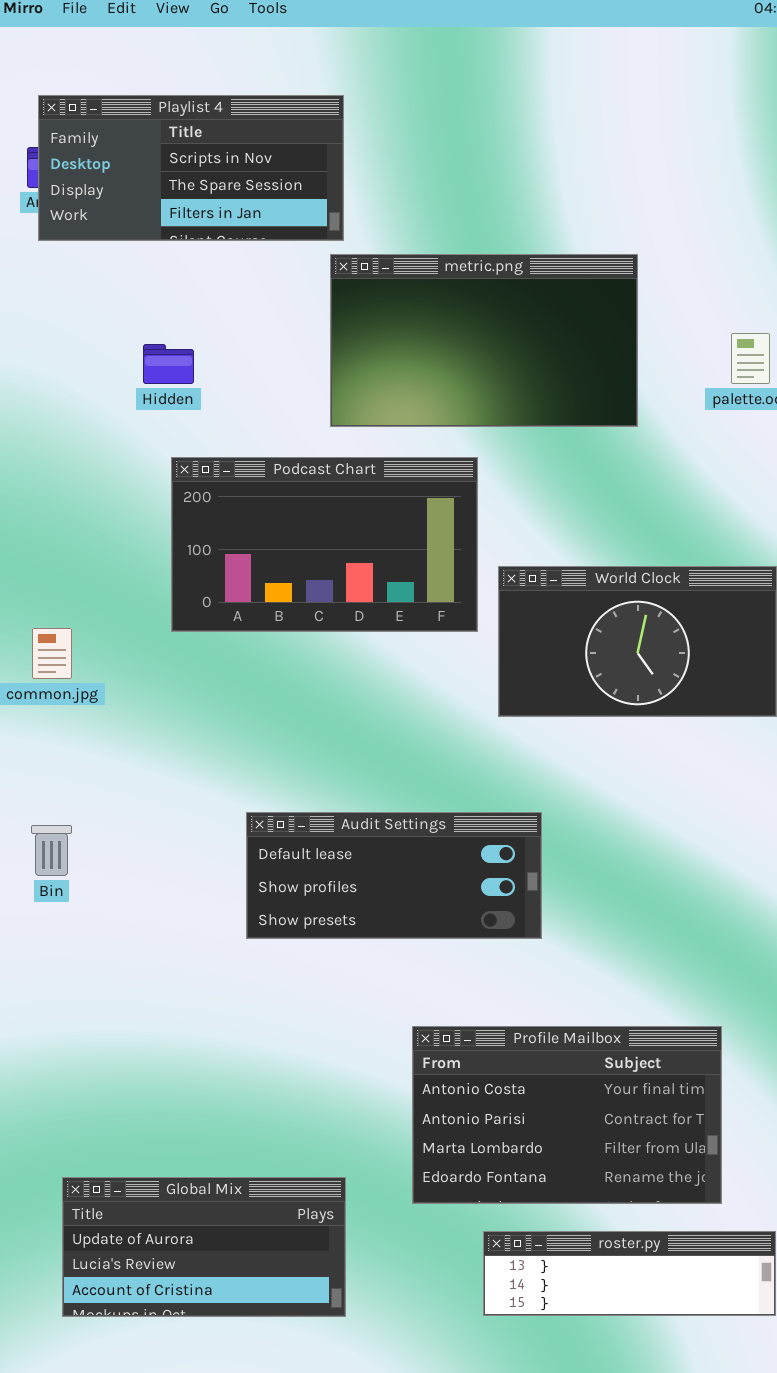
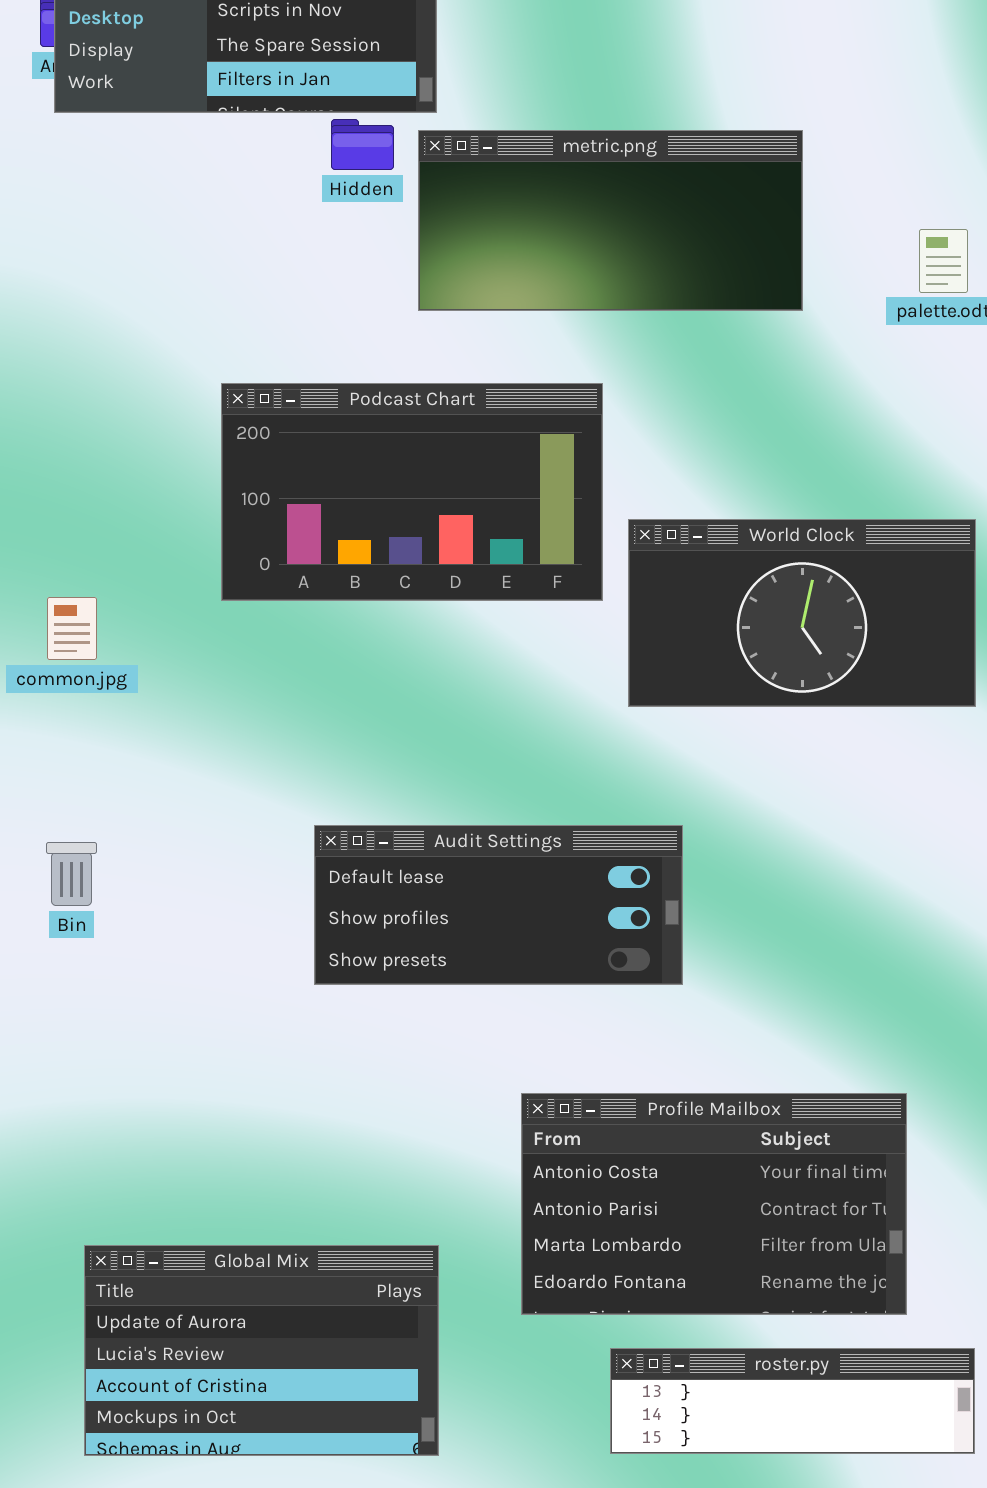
metric.png: [330,254,638,427] -> [418,130,803,311], resized
Hidden: [143,344,194,384] -> [331,119,394,170], moved
Global Mix: [62,1177,346,1317] -> [84,1245,439,1456], resized

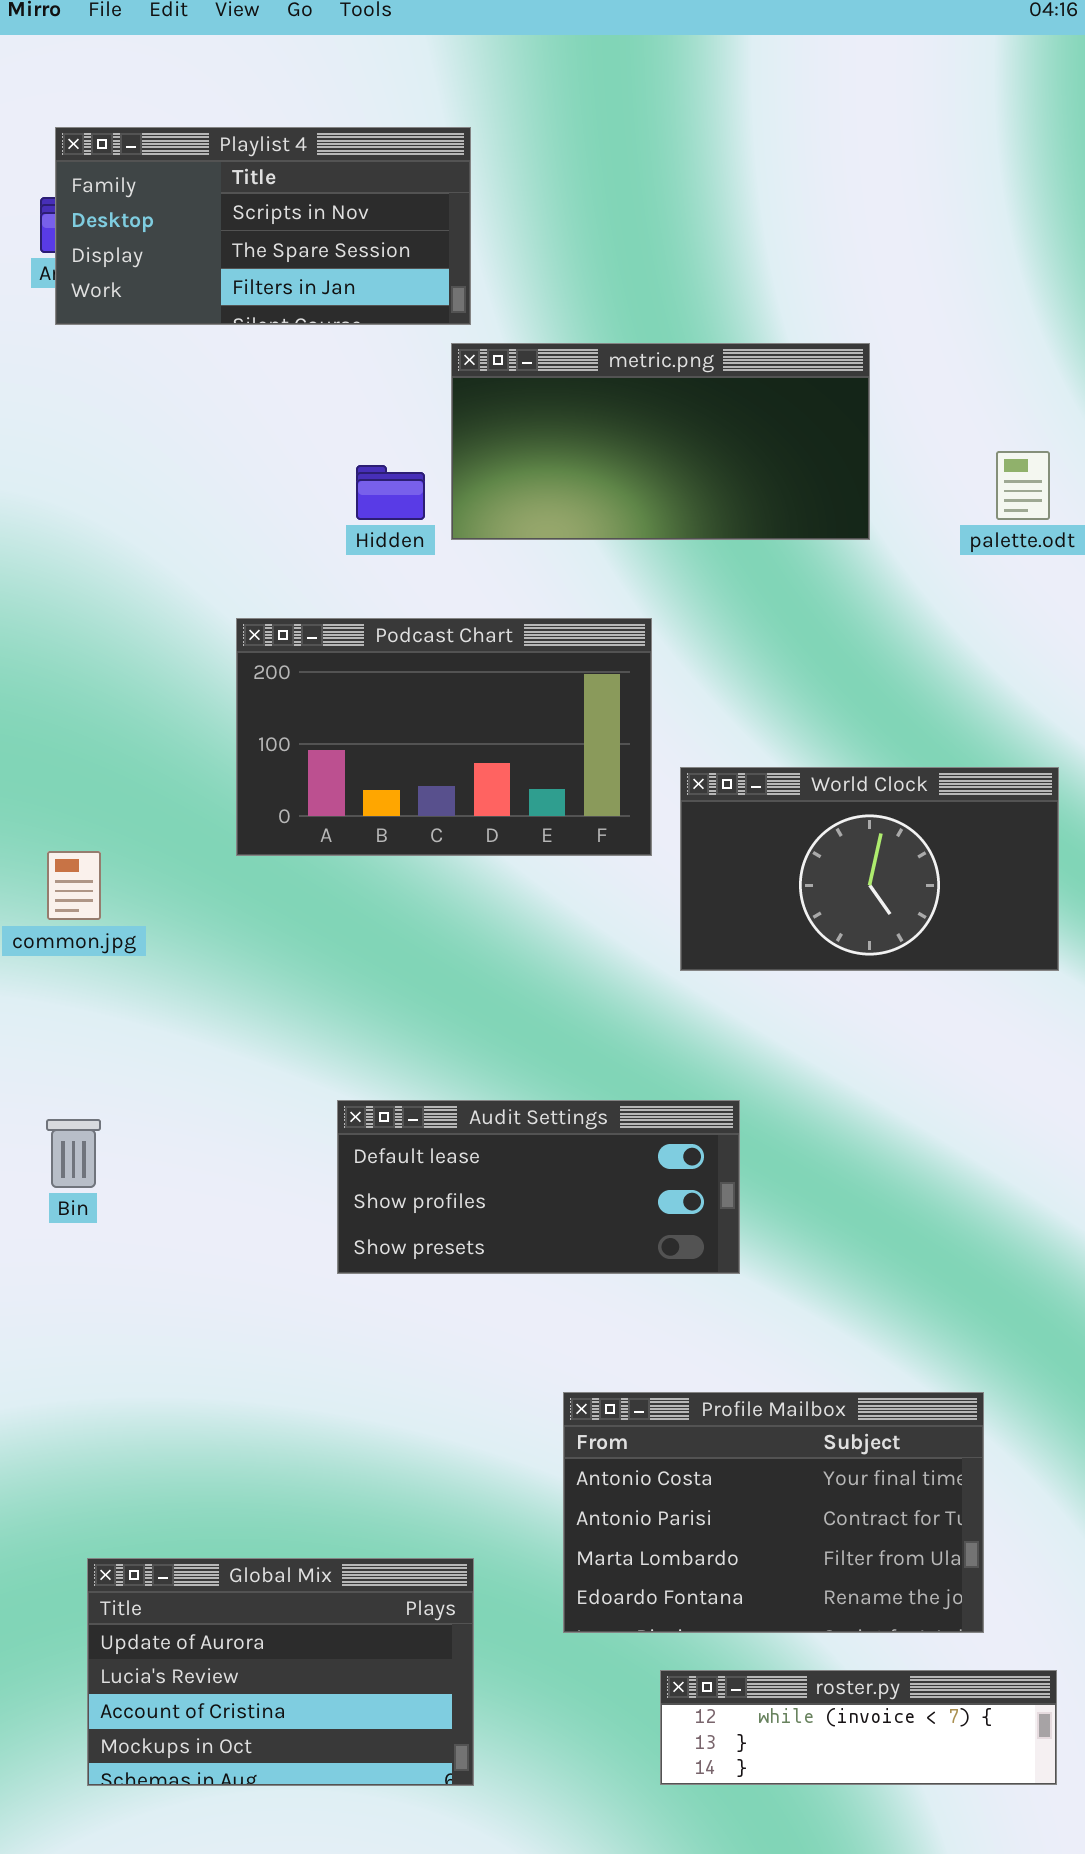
Hidden: [331,119,394,170] -> [356,465,425,520], moved
roster.py: [610,1348,975,1454] -> [660,1670,1057,1785], scrolled up 1 row

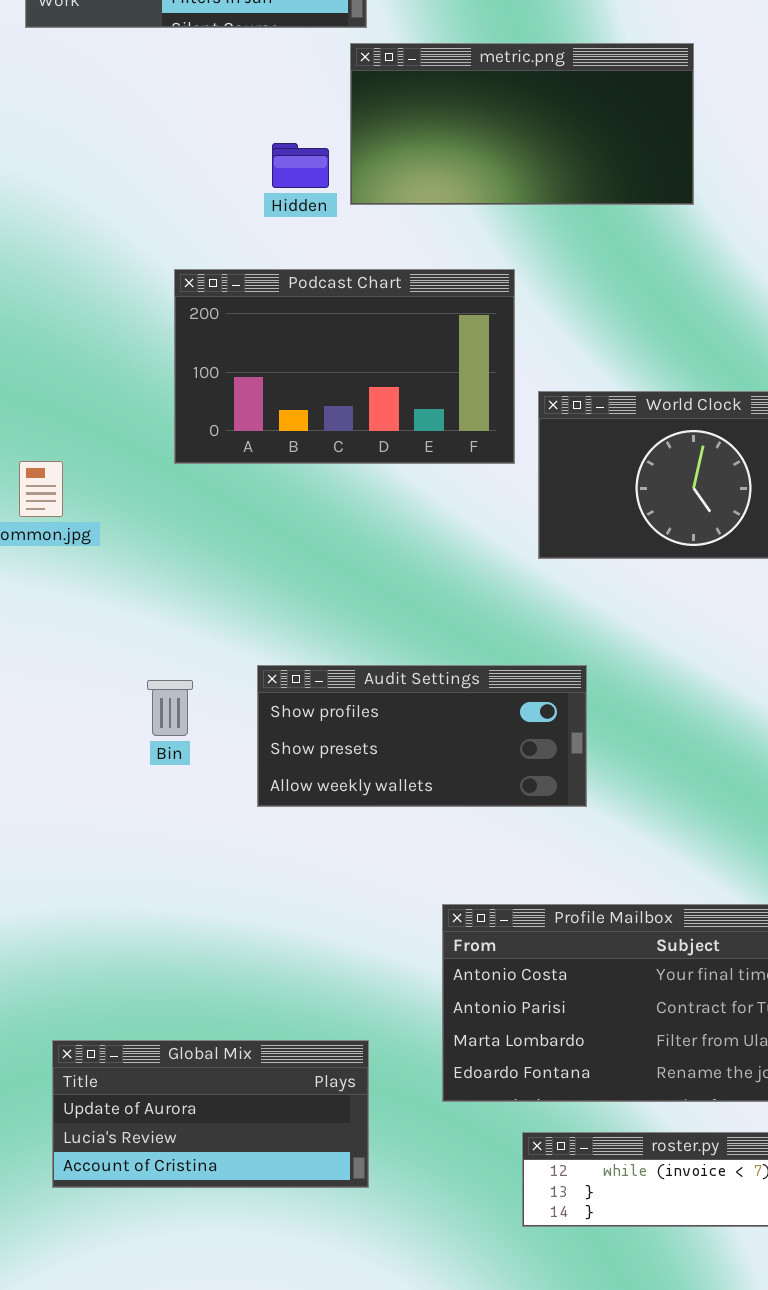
Audit Settings: [337,1100,740,1274] -> [257,665,587,807], scrolled down 1 row
Bin: [46,1119,101,1188] -> [147,680,193,736], moved
Global Mix: [87,1558,474,1786] -> [52,1040,369,1188], resized

